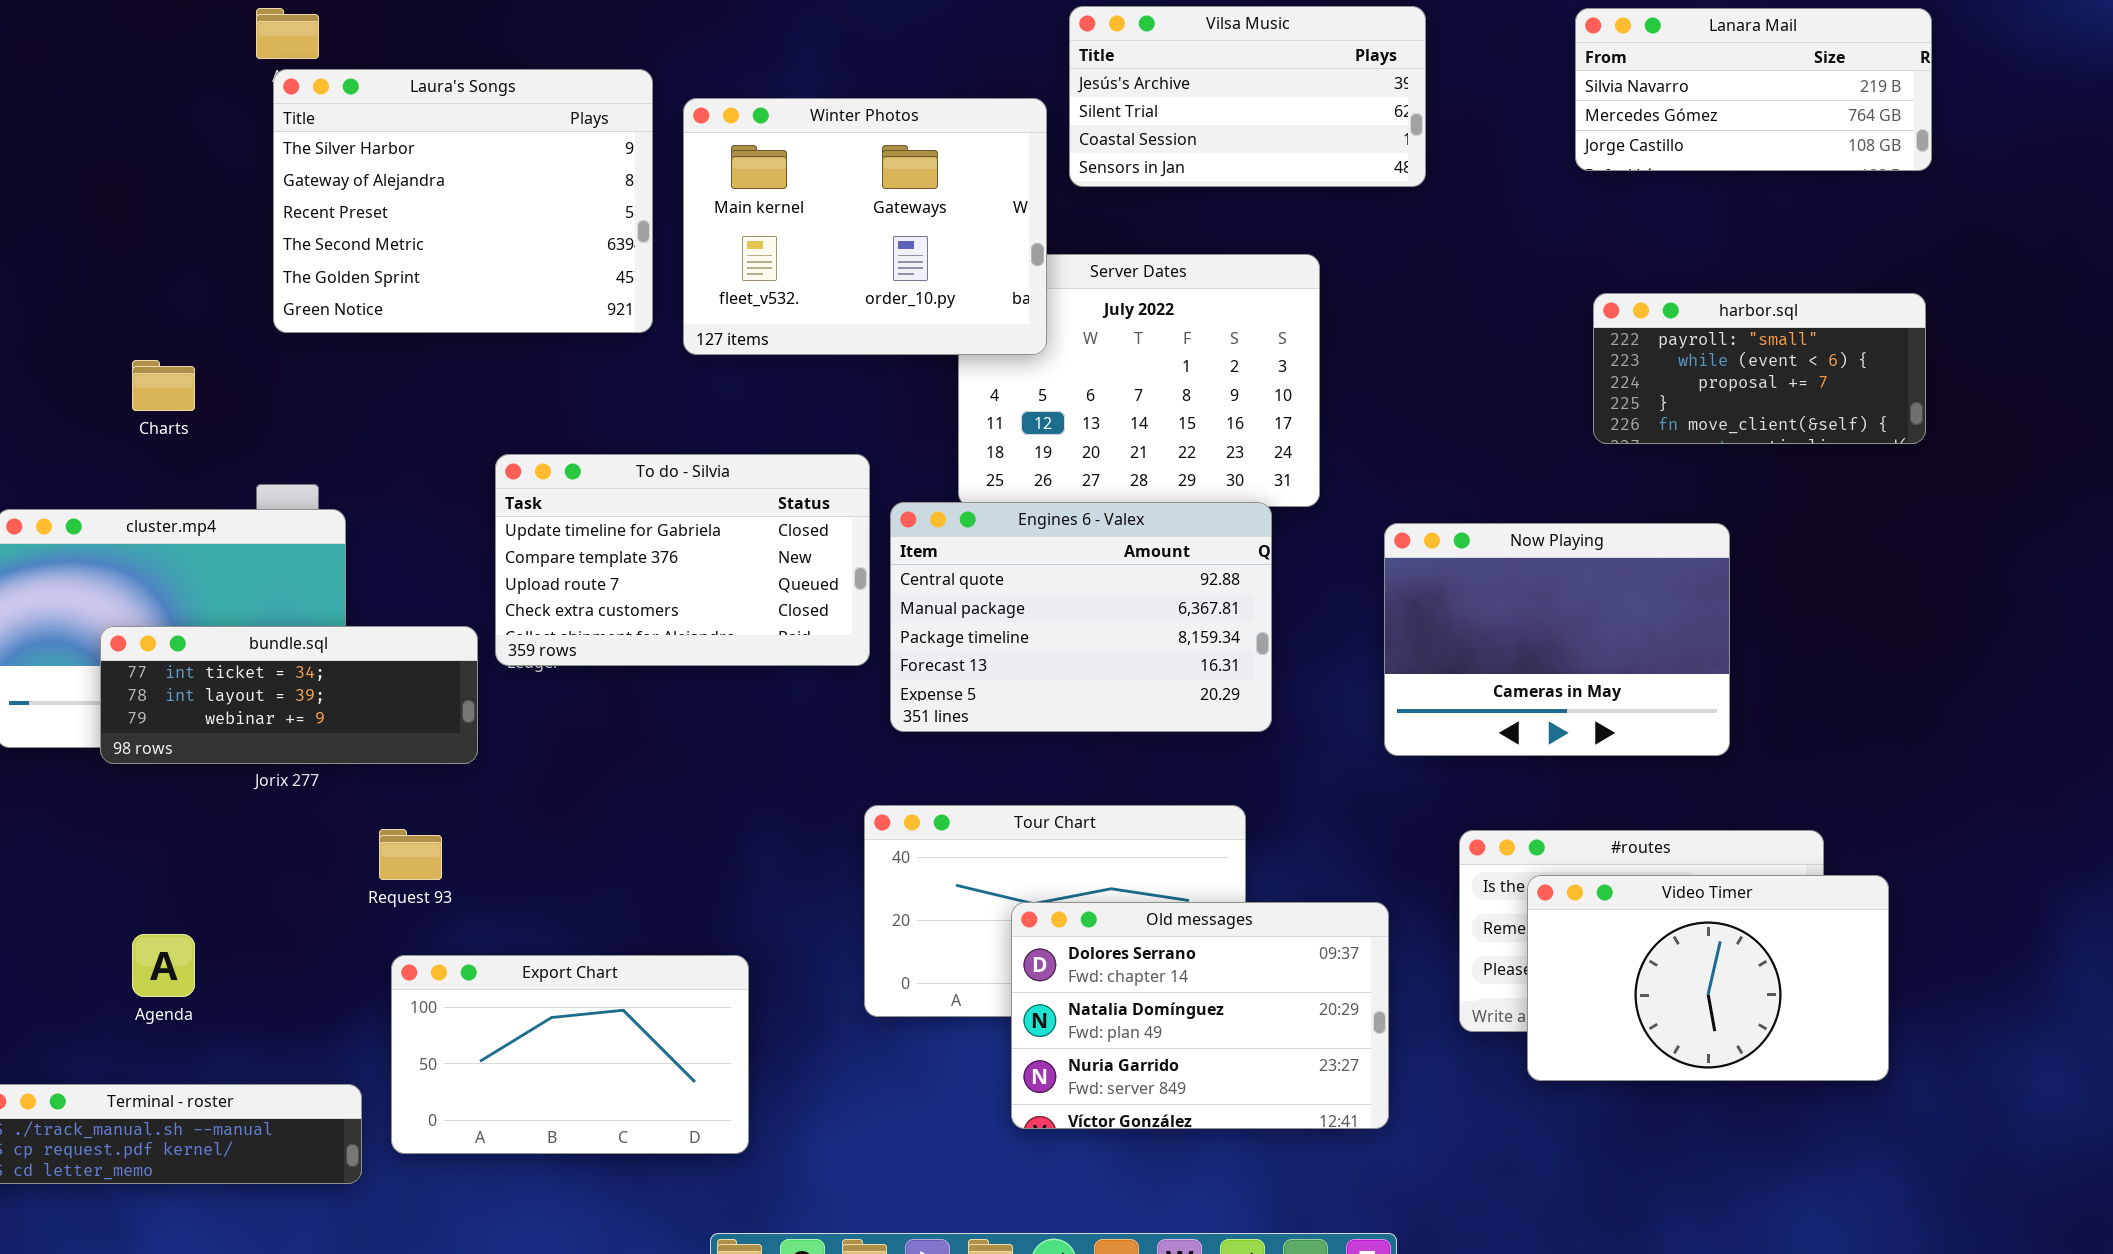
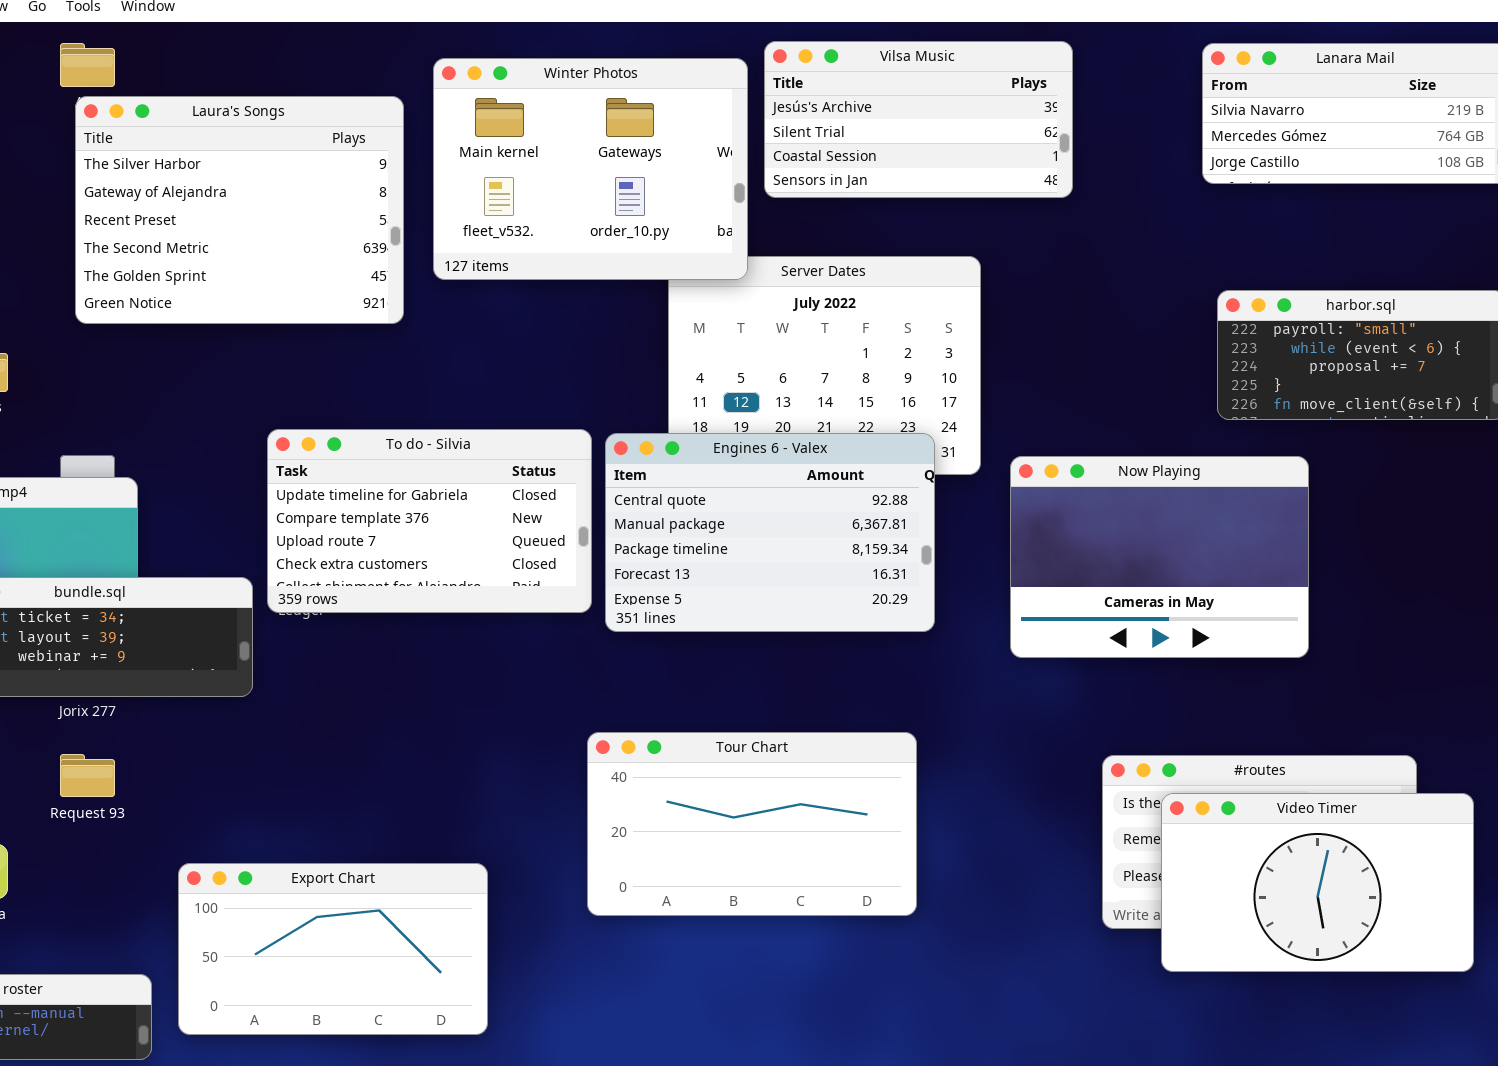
Winter Photos: [683,98,1047,355] -> [433,58,748,280], moved
Engines 6 - Valex: [890,502,1272,732] -> [605,433,935,632], moved
Now Playing: [1384,523,1730,756] -> [1010,456,1309,658], moved
Request 93: [379,829,442,880] -> [60,754,115,797], moved
Old messages: [1011,902,1389,1129] -> none, closed

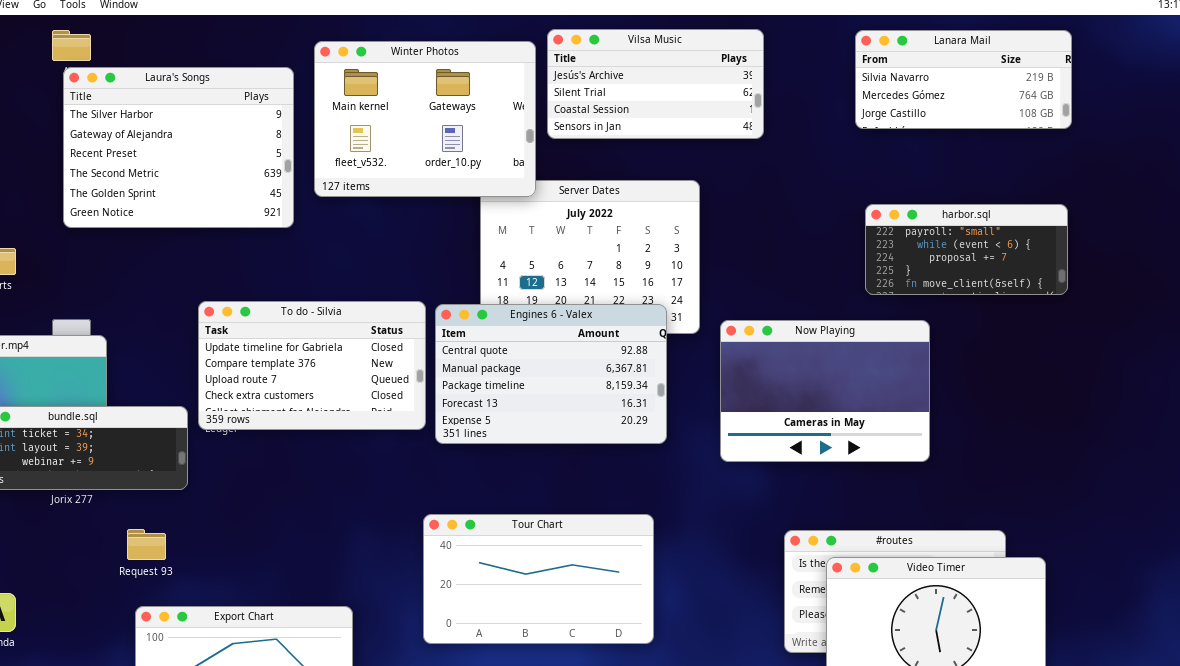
Request 93: [60,754,115,797] -> [127,529,166,560], moved

